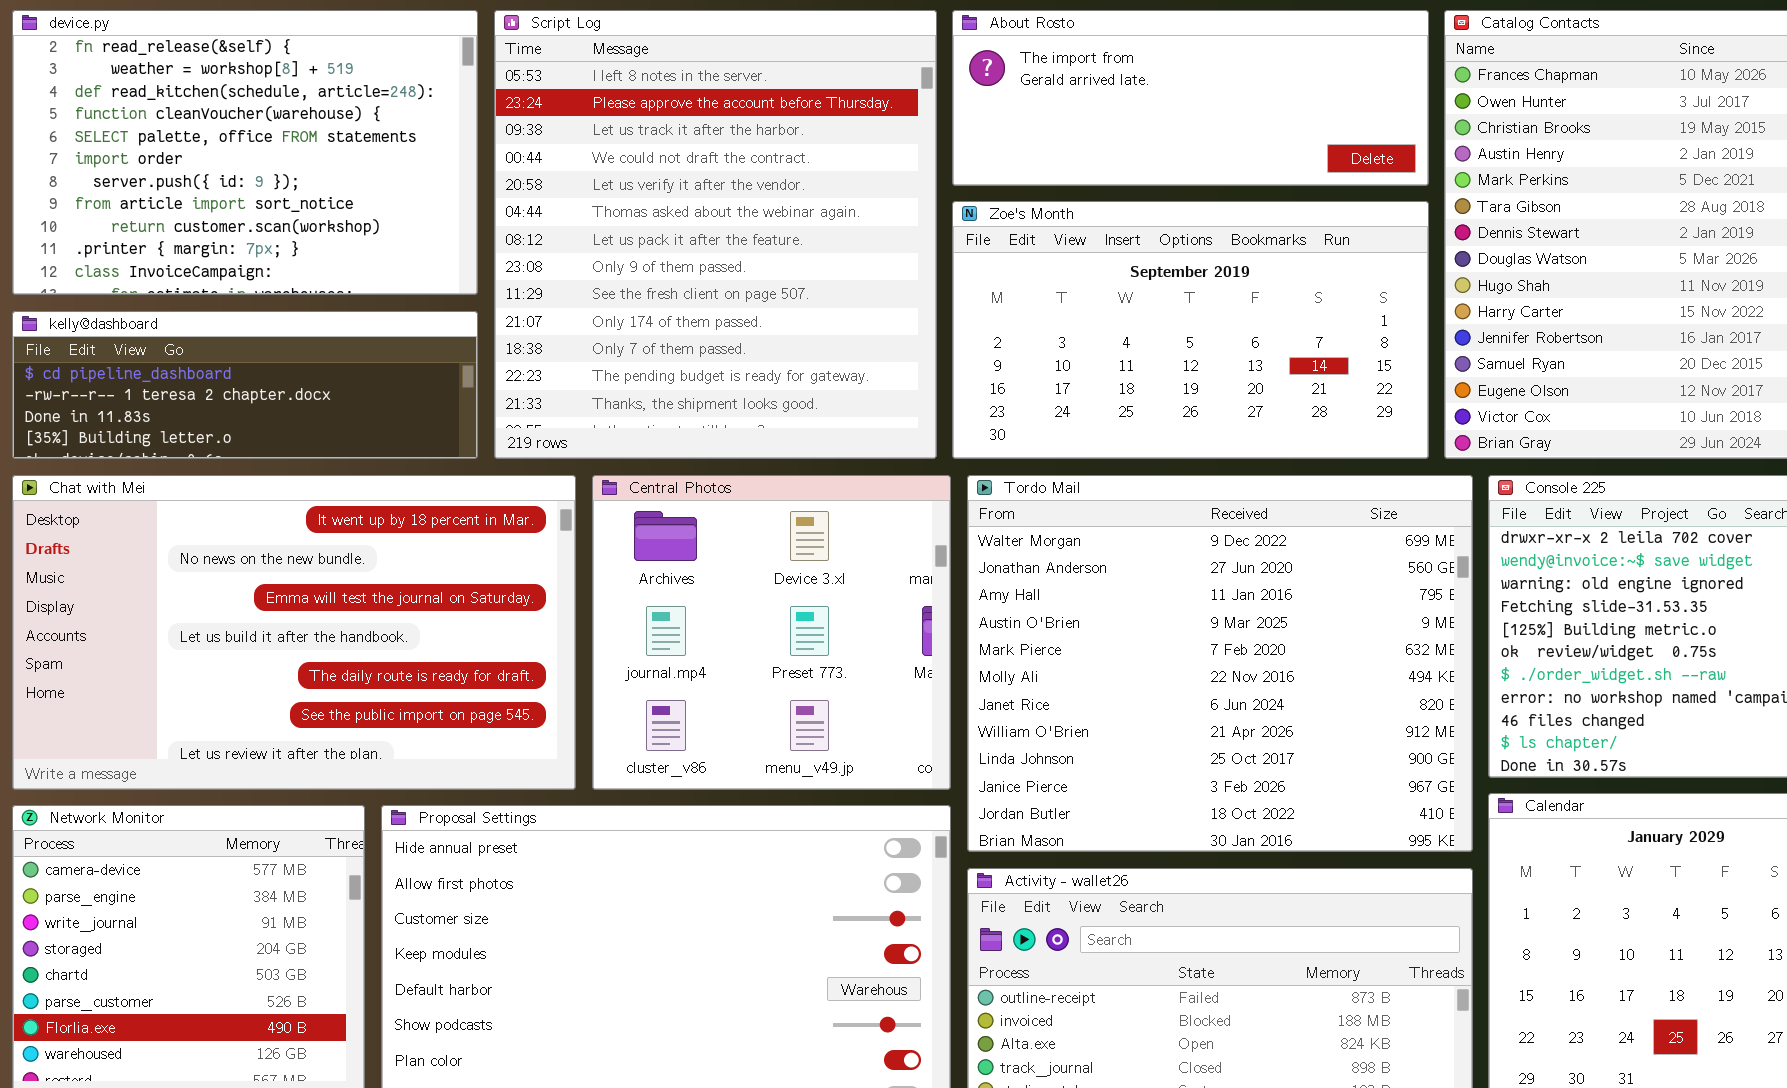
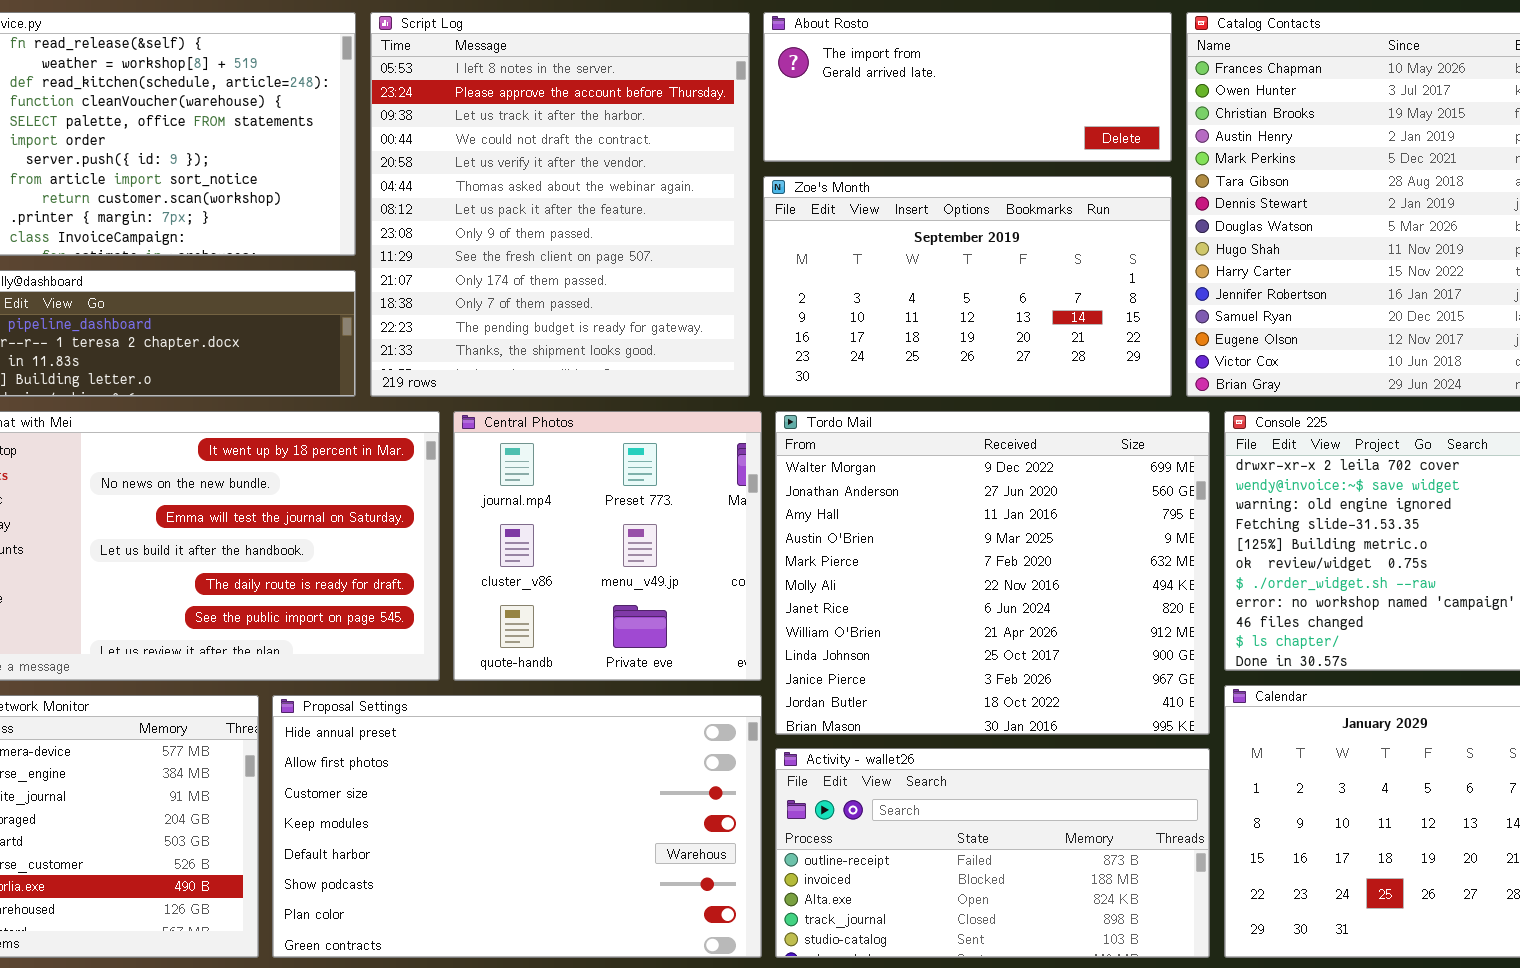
Central Photos: [592,475,951,790] -> [453,411,762,681], scrolled down 1 row

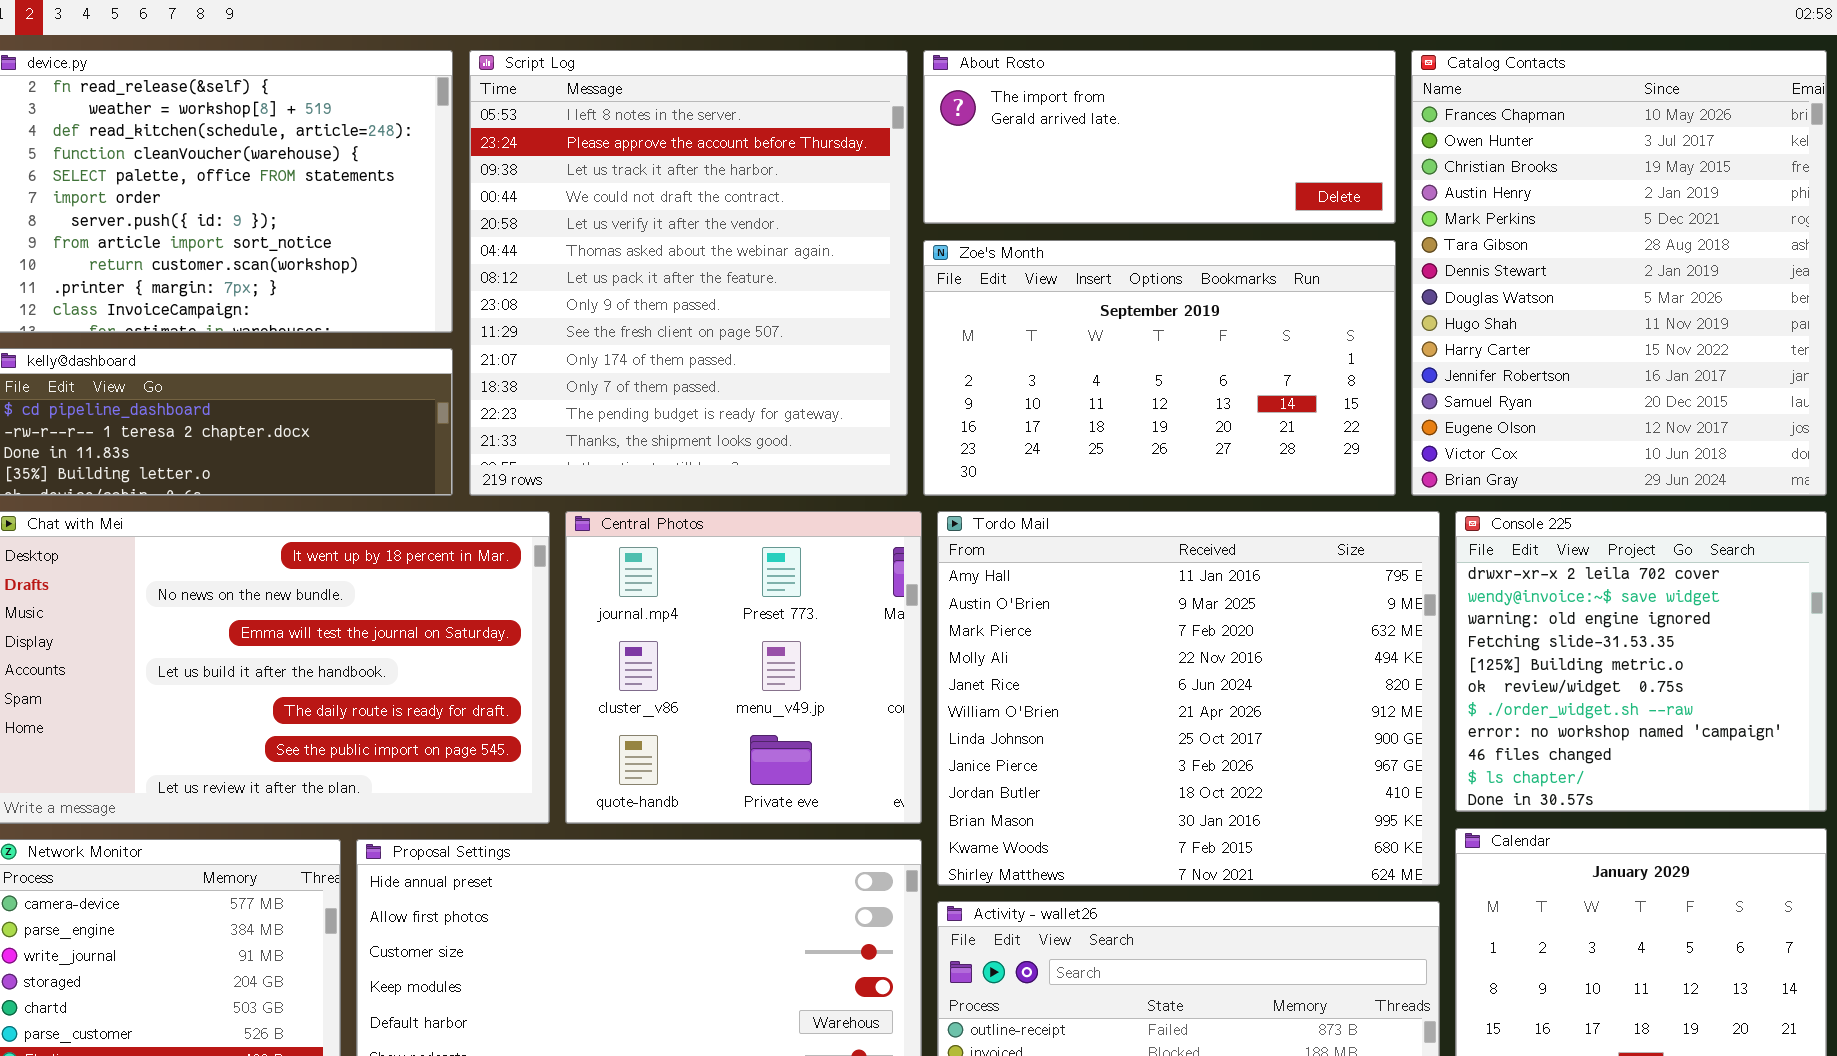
Tordo Mail: [775,411,1210,735] -> [937,511,1440,886], scrolled down 2 rows

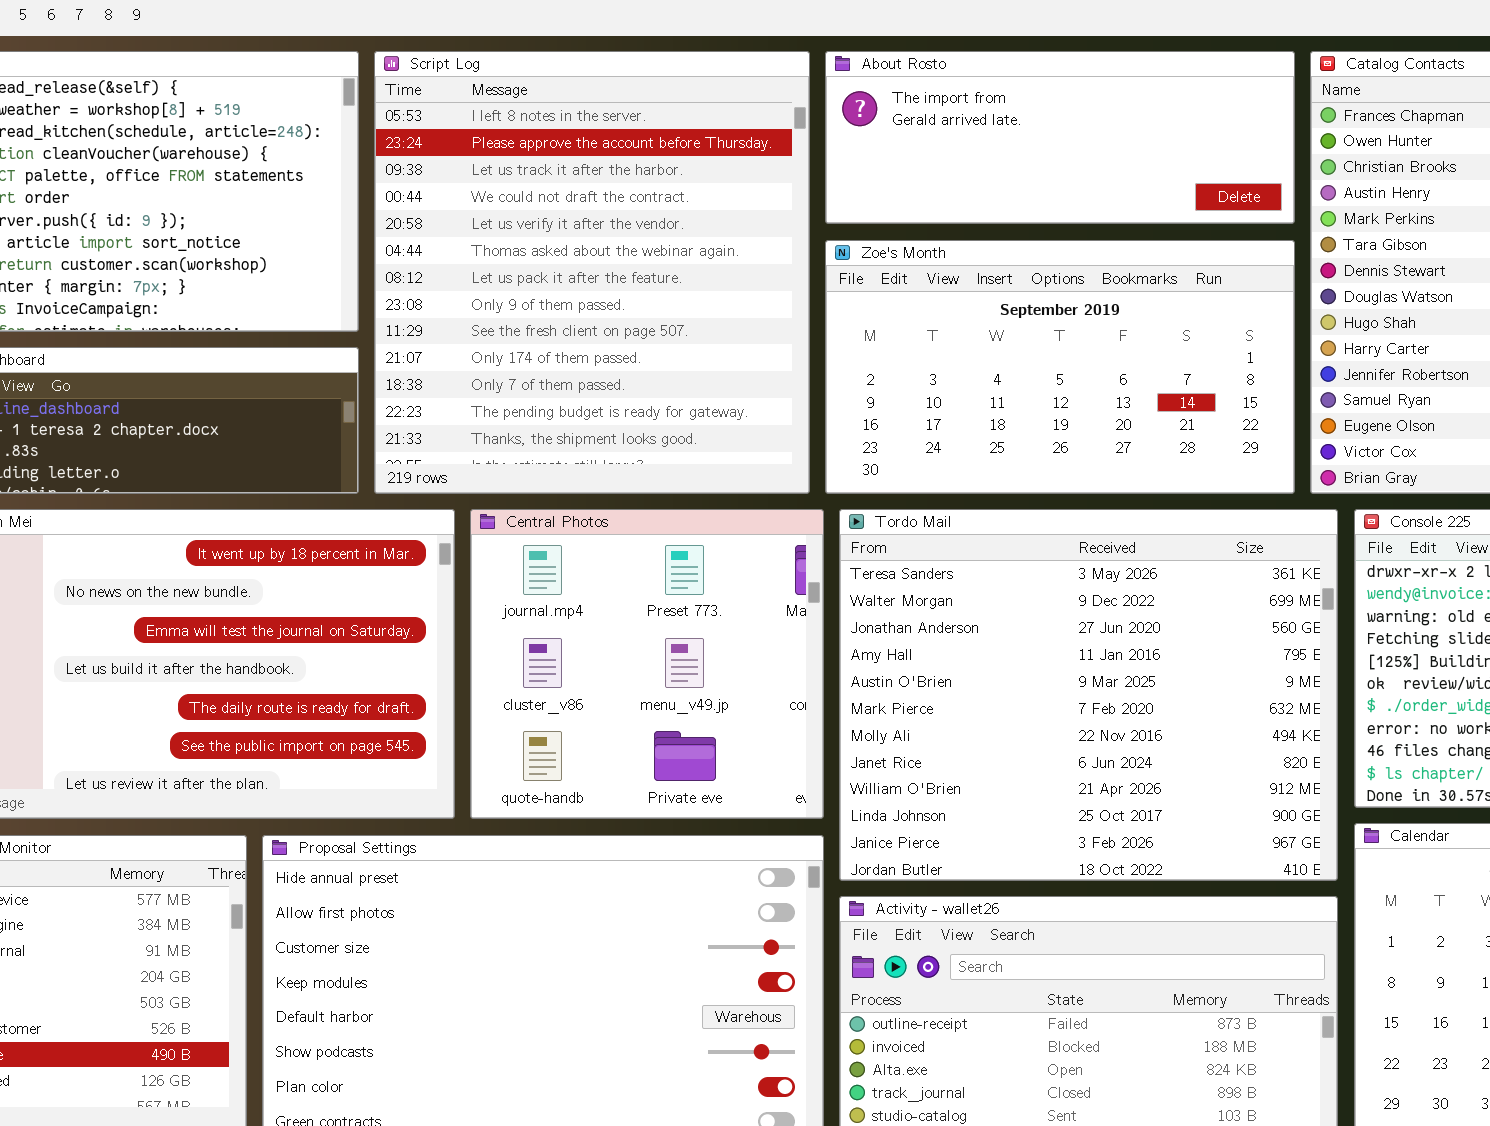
Tordo Mail: [937,511,1440,886] -> [839,509,1338,881], scrolled up 3 rows

